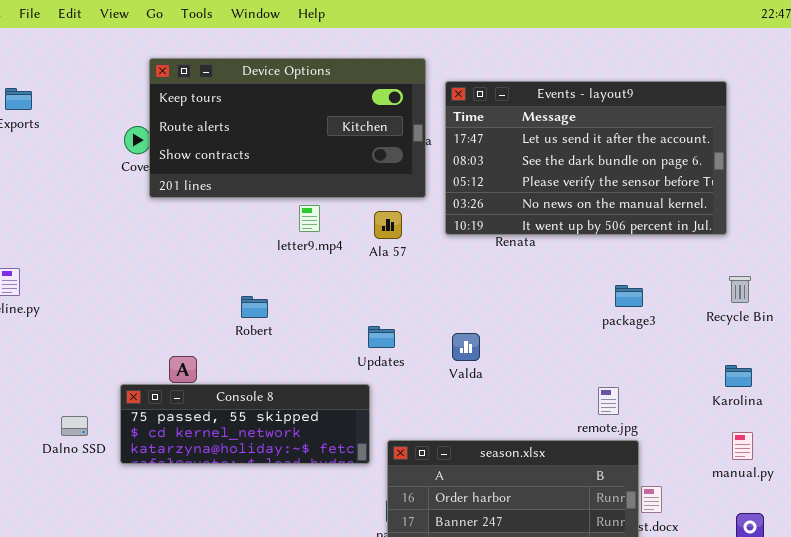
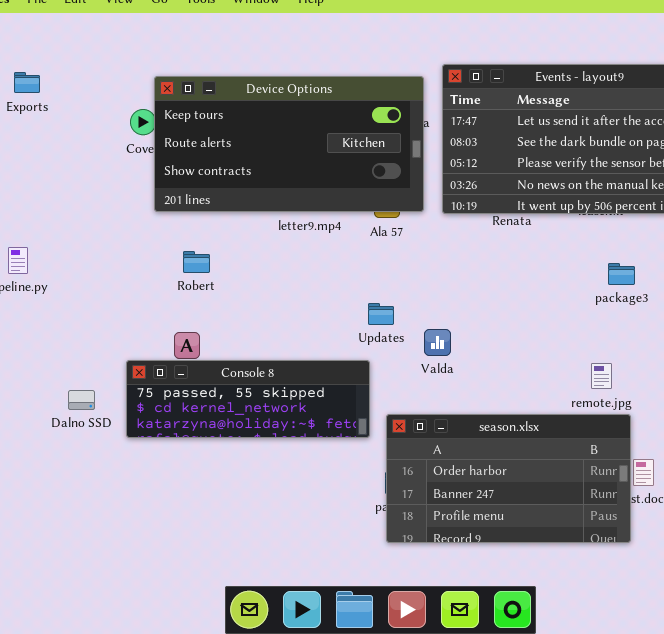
Device Options: [149,58,426,198] -> [154,76,424,212], moved
Robert: [241,296,268,318] -> [183,251,210,273], moved
Valda: [452,333,480,361] -> [424,329,451,356], moved

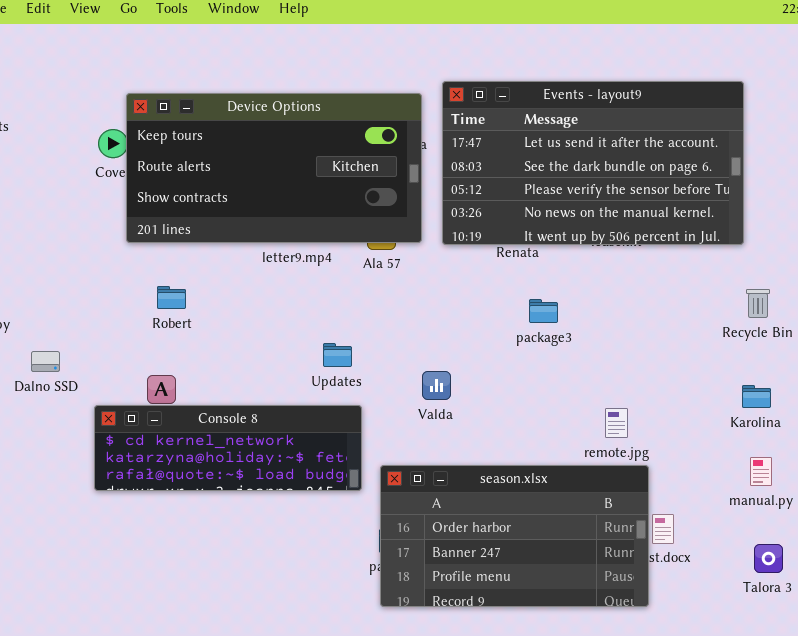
package3: [608,263,635,285] -> [529,299,558,323], moved
Updates: [368,303,394,325] -> [323,343,352,367], moved
Console 8: [126,360,370,438] -> [94,405,362,491], scrolled down 1 row
Dalno SSD: [68,390,95,410] -> [31,351,60,372], moved

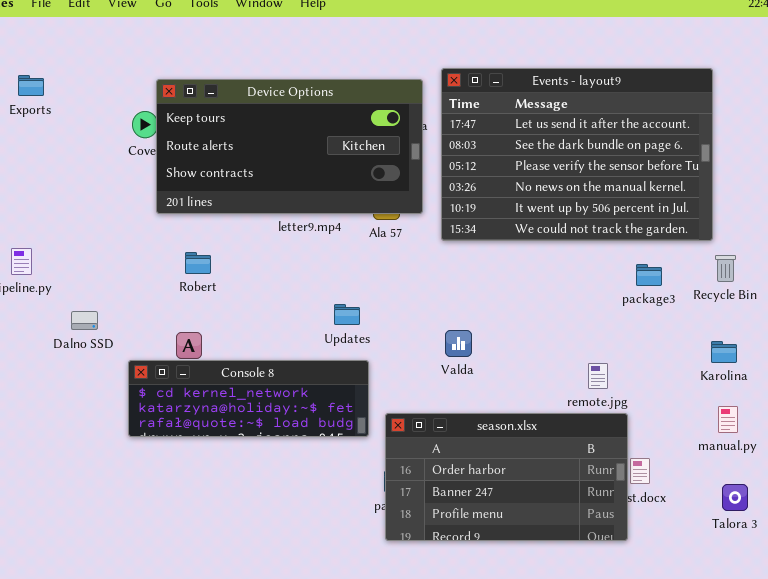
Events - layout9: [442,81,744,245] -> [441,68,713,241], resized
package3: [529,299,558,323] -> [636,264,662,286], moved
Valda: [422,371,451,400] -> [445,330,472,357], moved

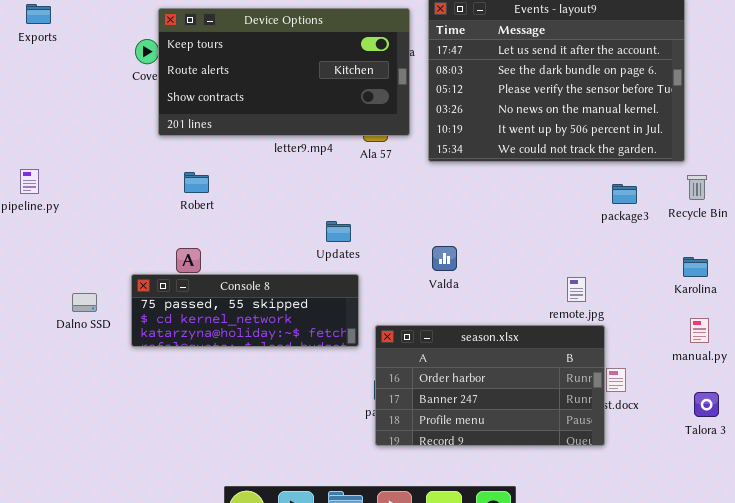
Dalno SSD: [71,311,98,330] -> [72,293,97,312], moved
Console 8: [128,360,369,437] -> [131,274,359,347], scrolled up 1 row

